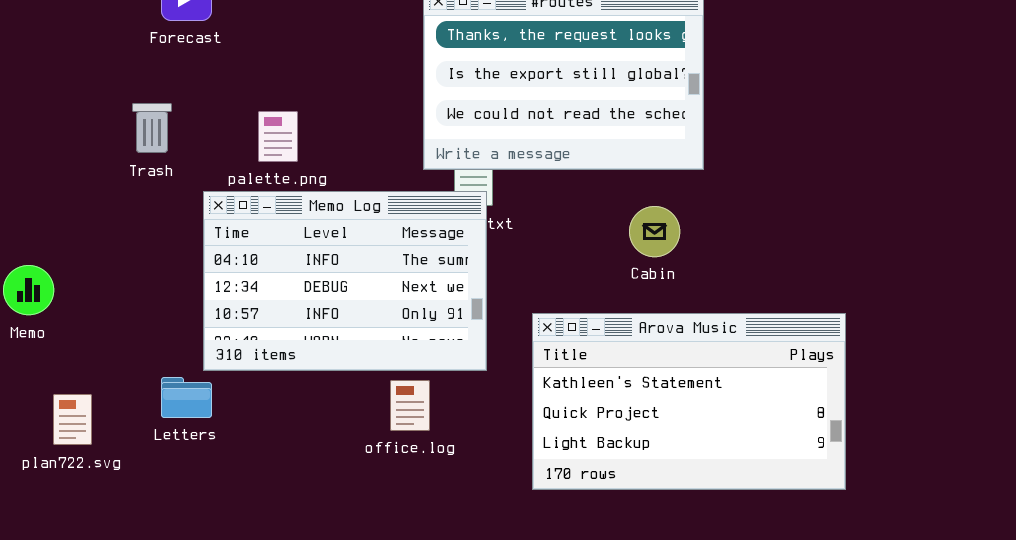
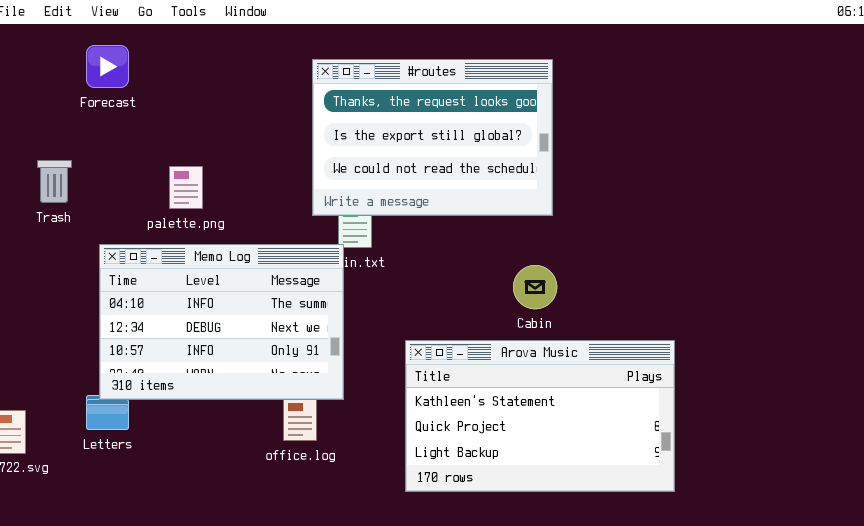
Trash: [132,103,172,153] -> [37,160,72,203], moved
Memo Log: [203,191,487,371] -> [99,244,344,400], moved
Cabin: [629,206,680,257] -> [513,265,557,309], moved

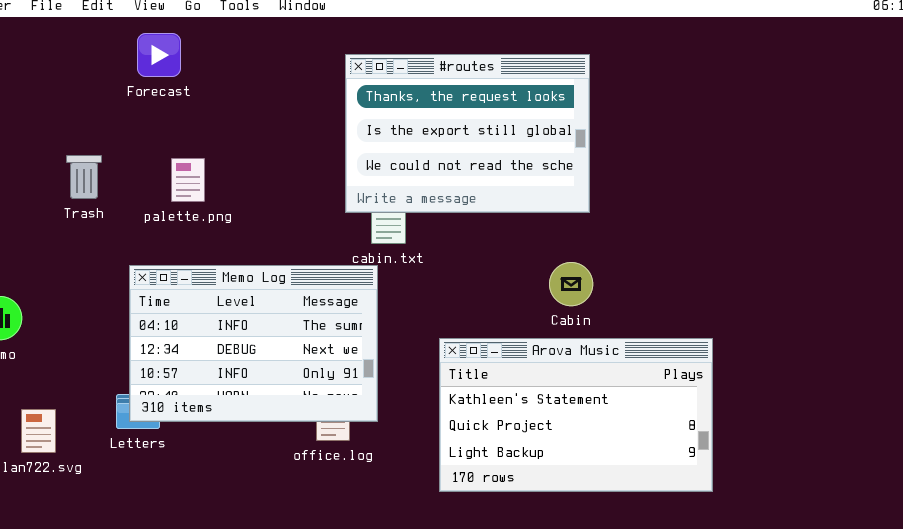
Forecast: [86,45,129,88] -> [137,33,181,77], moved
palette.png: [169,166,203,209] -> [171,158,205,202], moved
Memo Log: [99,244,344,400] -> [129,265,378,422], moved

